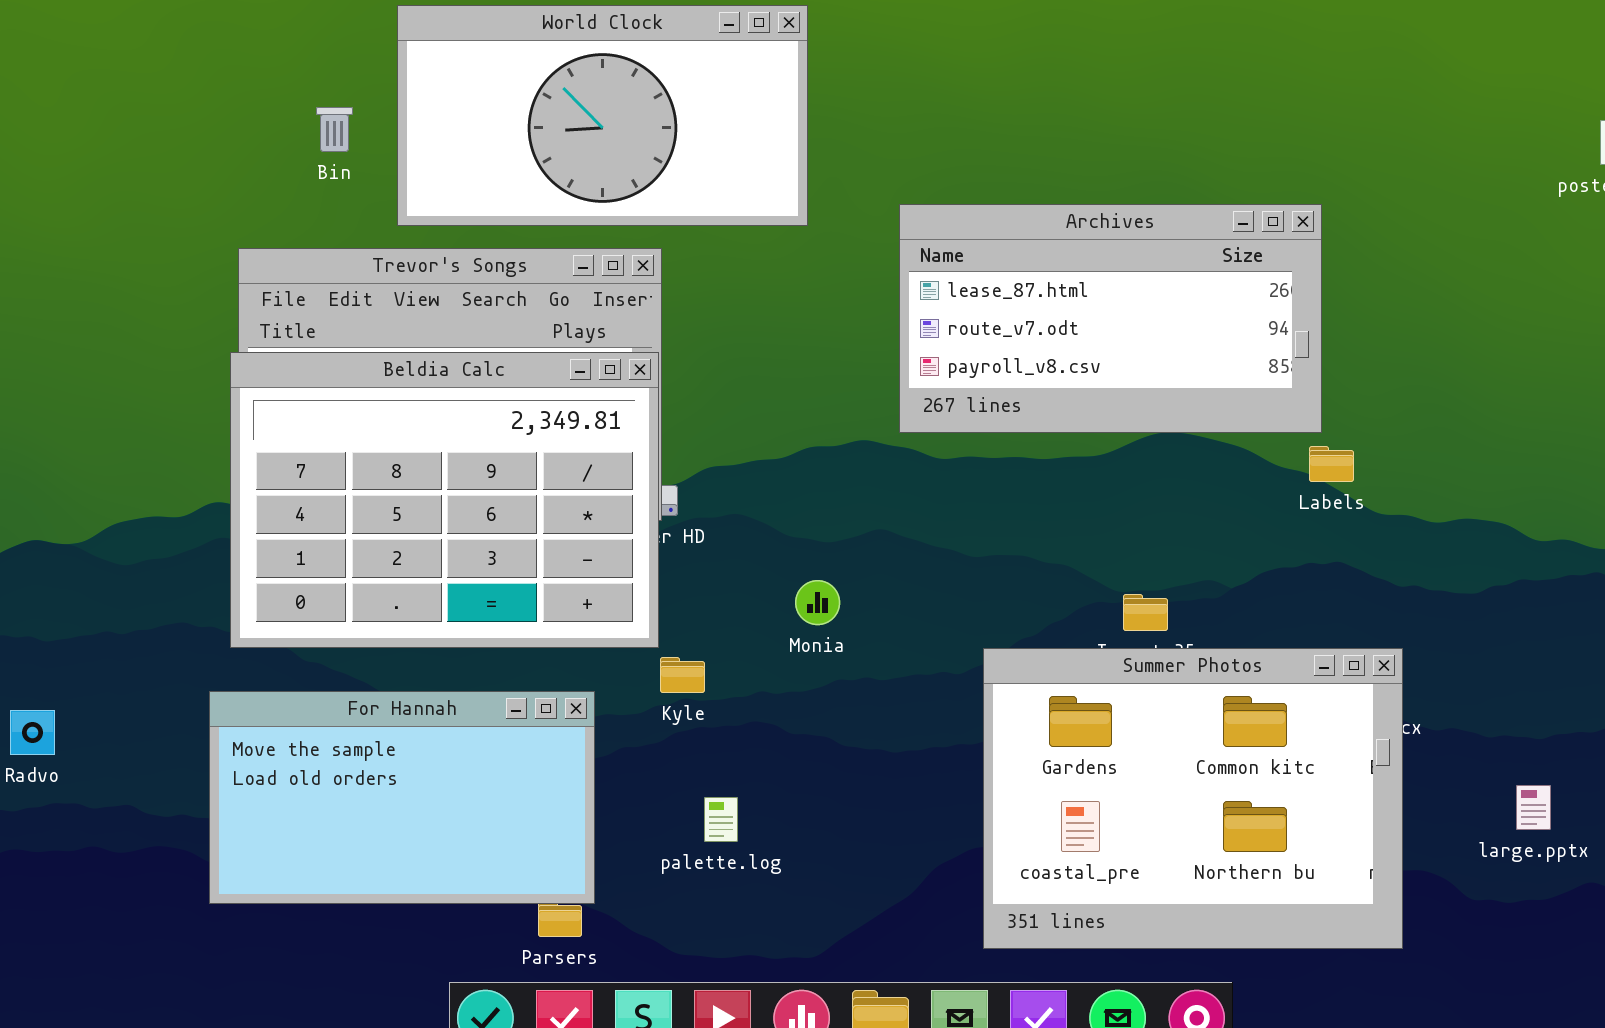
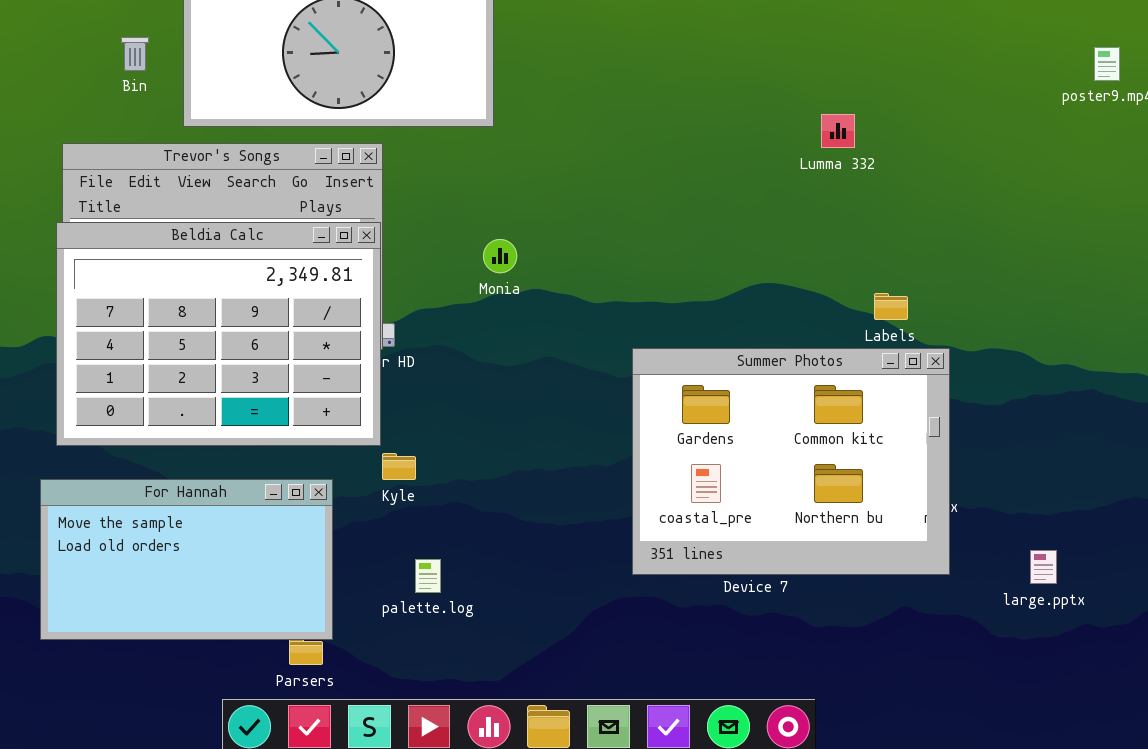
Archives: [899,204,1322,433] -> none, closed
Monia: [795,580,840,625] -> [483,239,517,273], moved
Summer Photos: [983,648,1403,949] -> [632,348,950,575], moved

